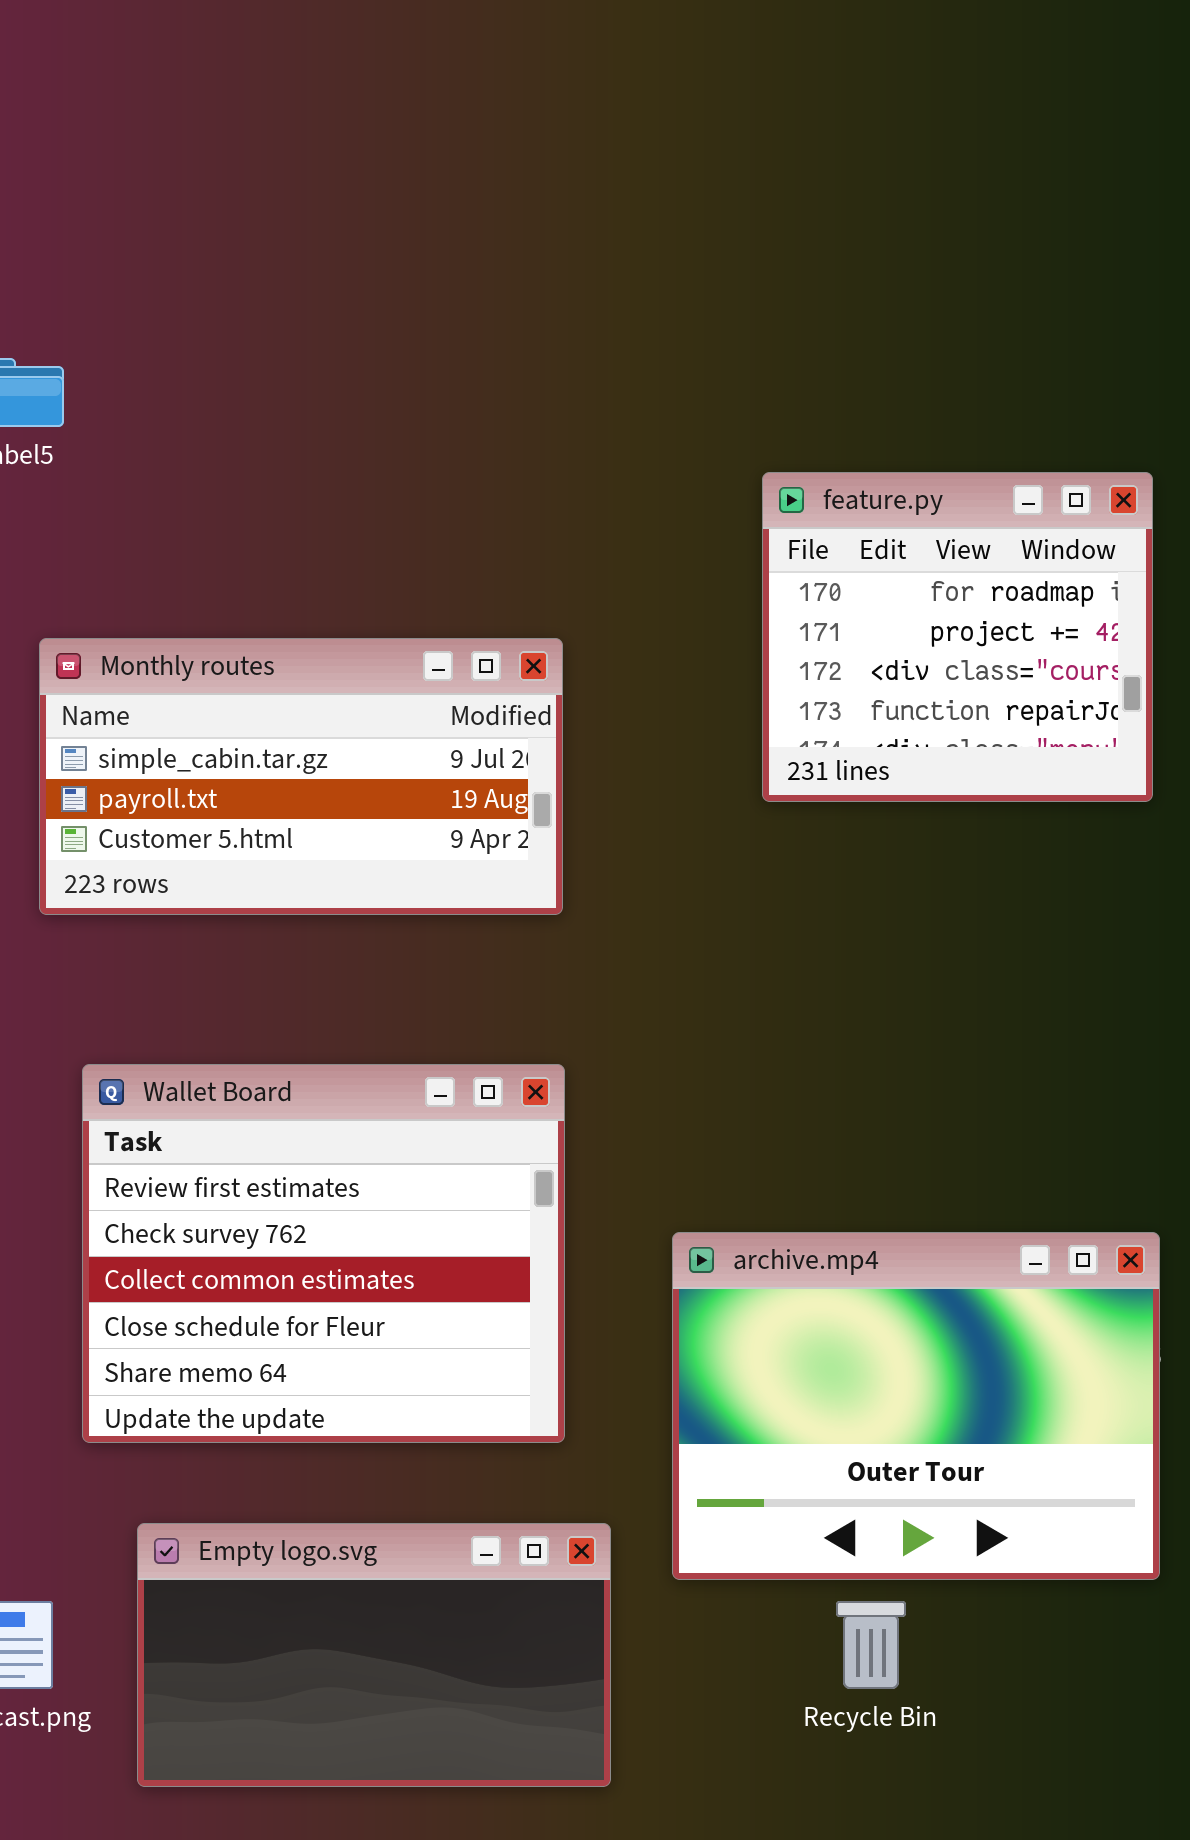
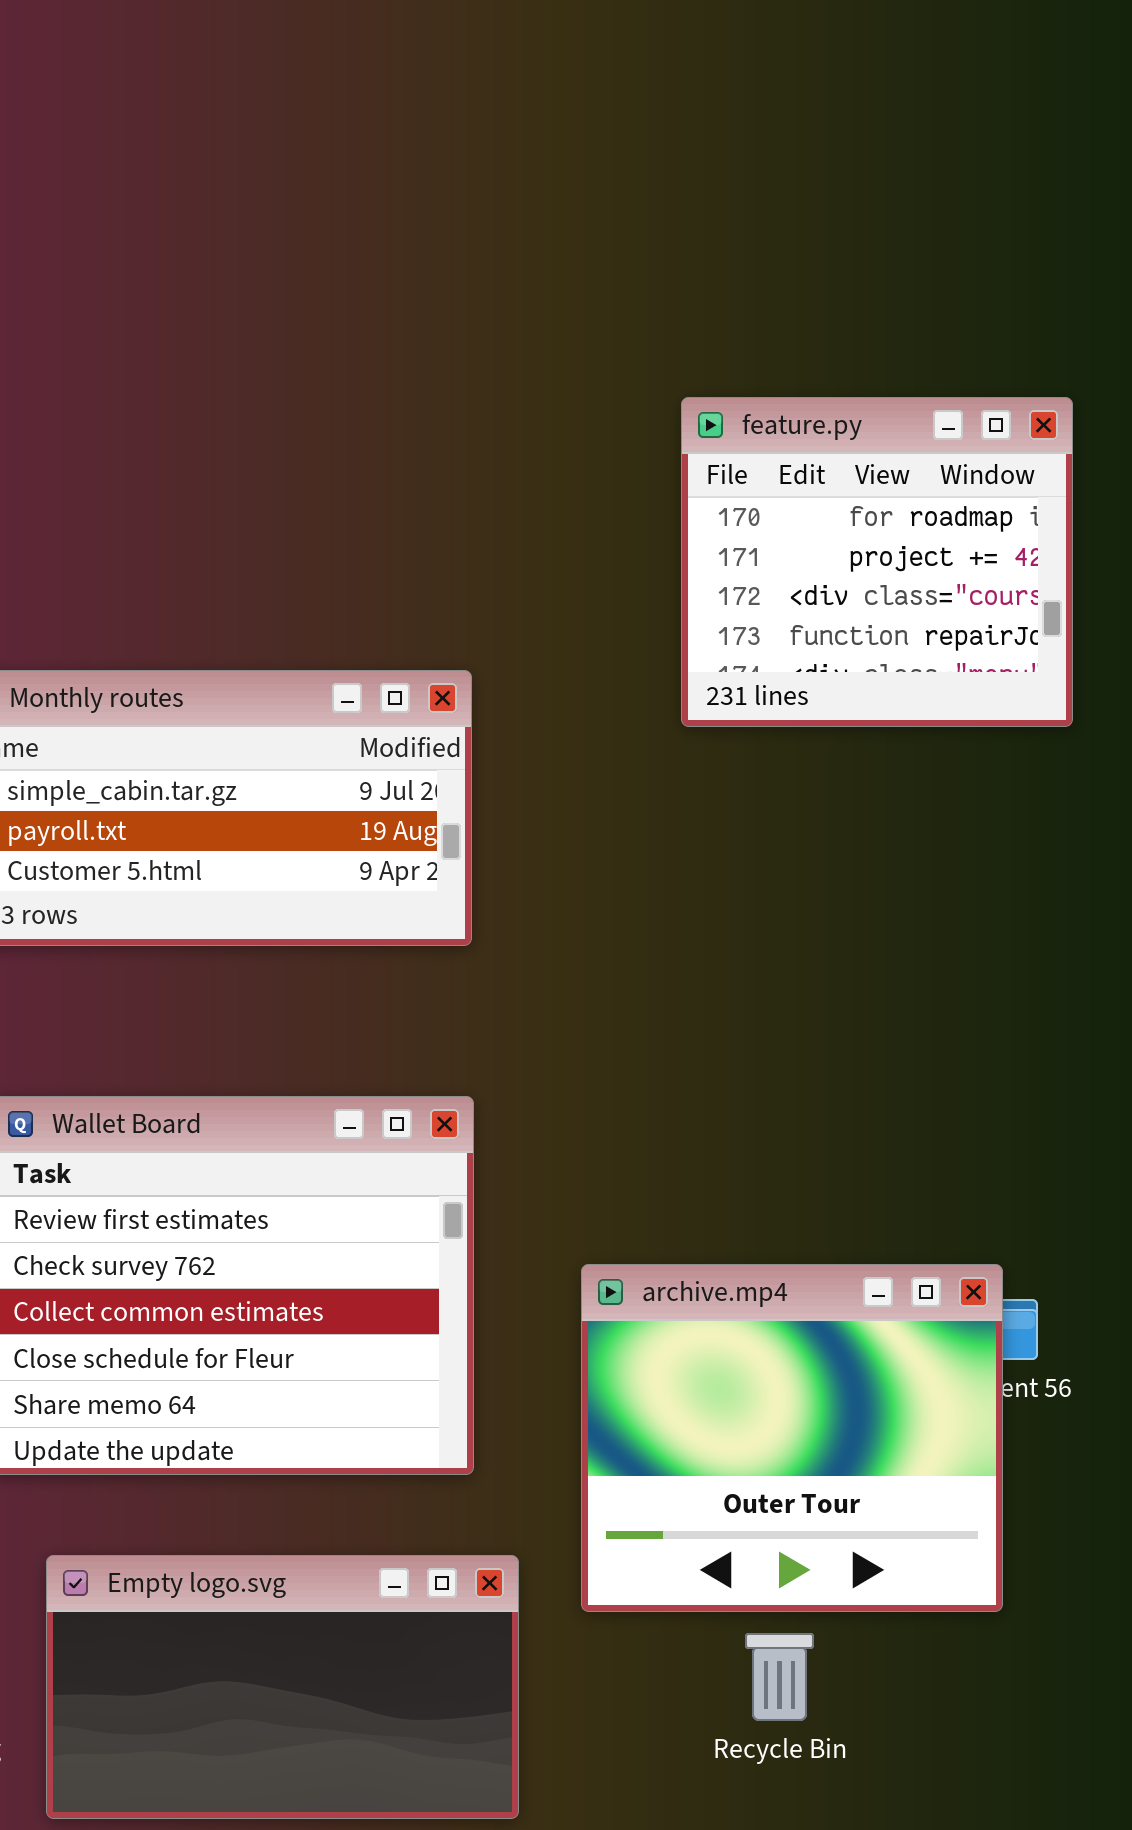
feature.py: [762,472,1153,802] -> [681,397,1073,727], moved
archive.mp4: [672,1232,1160,1580] -> [581,1264,1003,1612], resized

